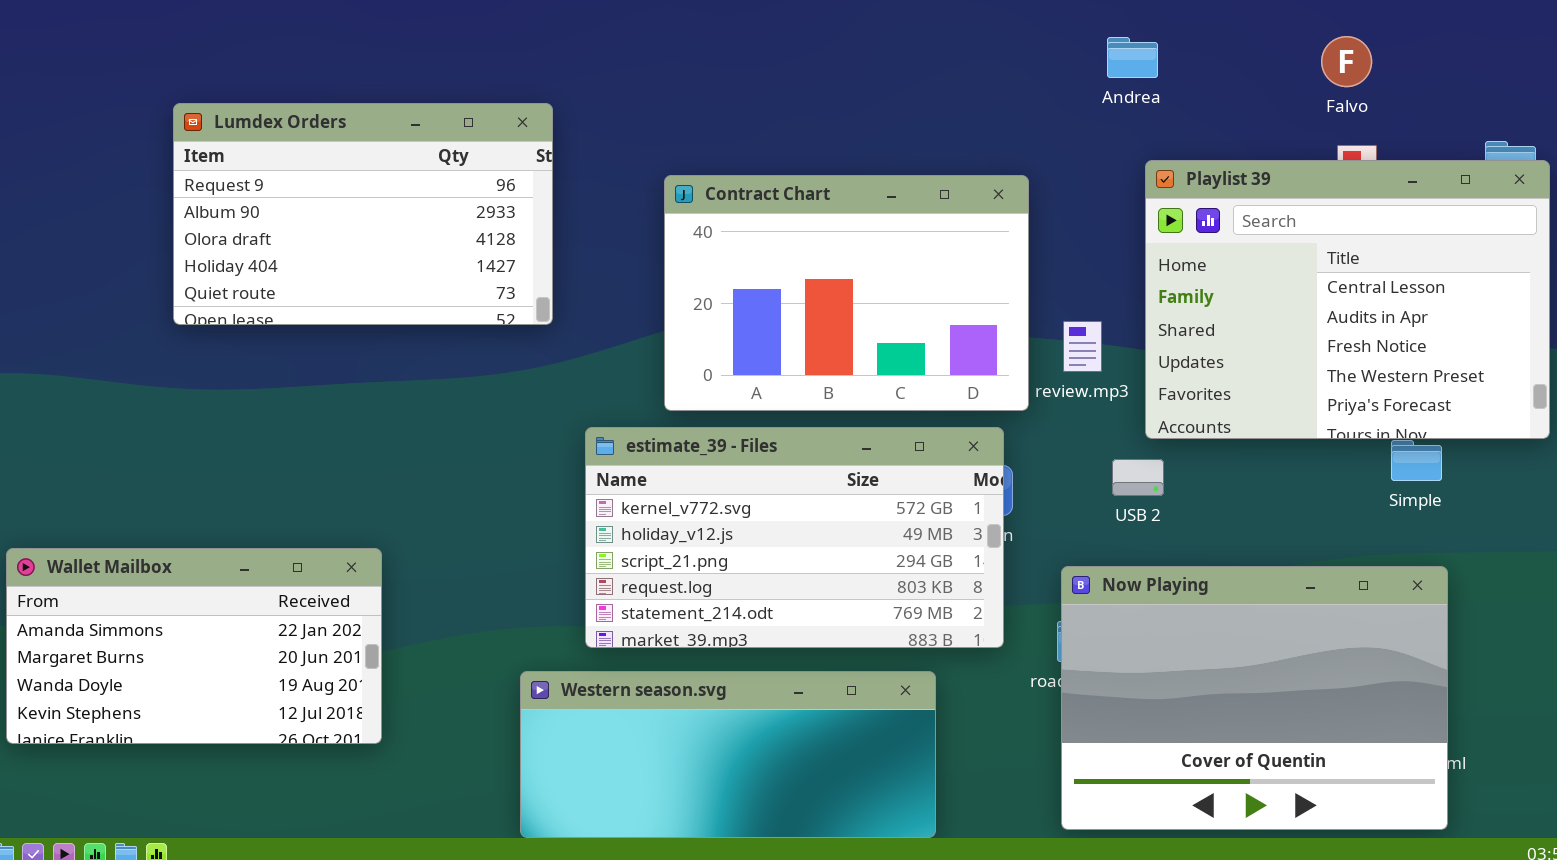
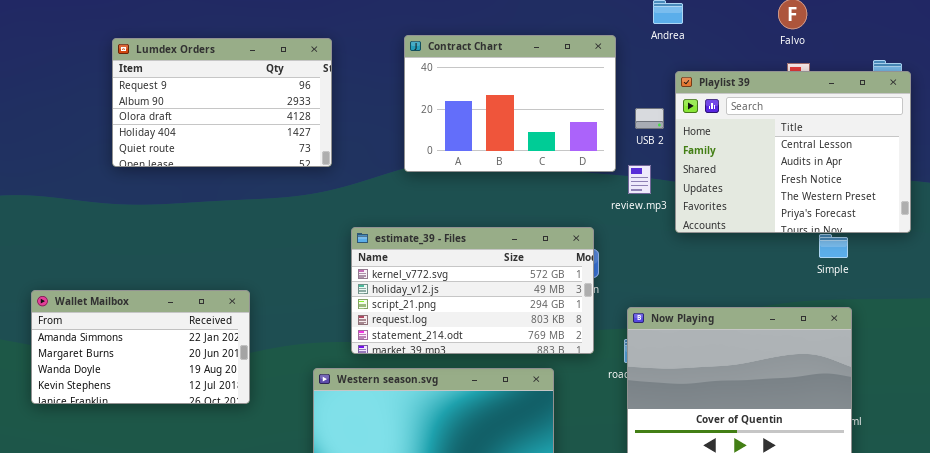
Contract Chart: [664,175,1029,411] -> [404,35,616,172], moved
USB 2: [1112,459,1164,496] -> [635,108,664,129], moved
Wallet Mailbox: [6,548,382,744] -> [31,290,250,404], moved

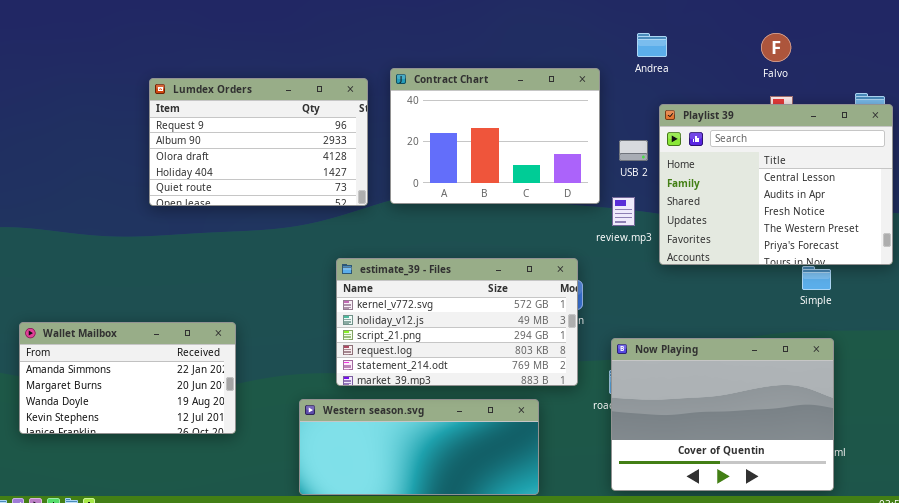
Lumdex Orders: [112,38,332,167] -> [149,78,368,206], moved

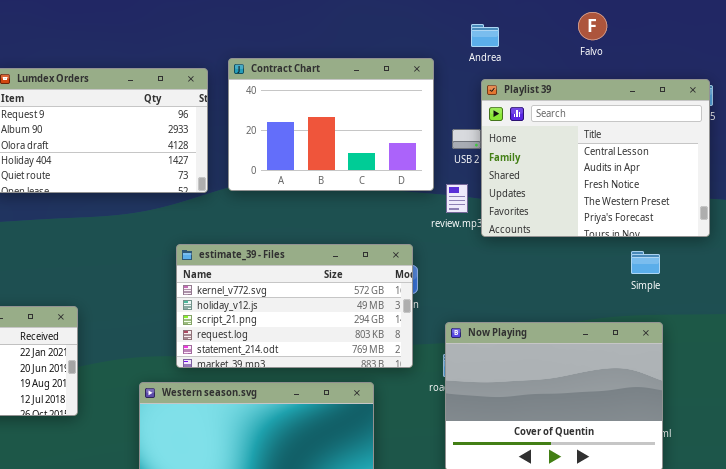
Falvo: [761,33,791,62] -> [578,12,607,40], moved
Playlist 39: [659,104,893,265] -> [481,79,710,237], moved

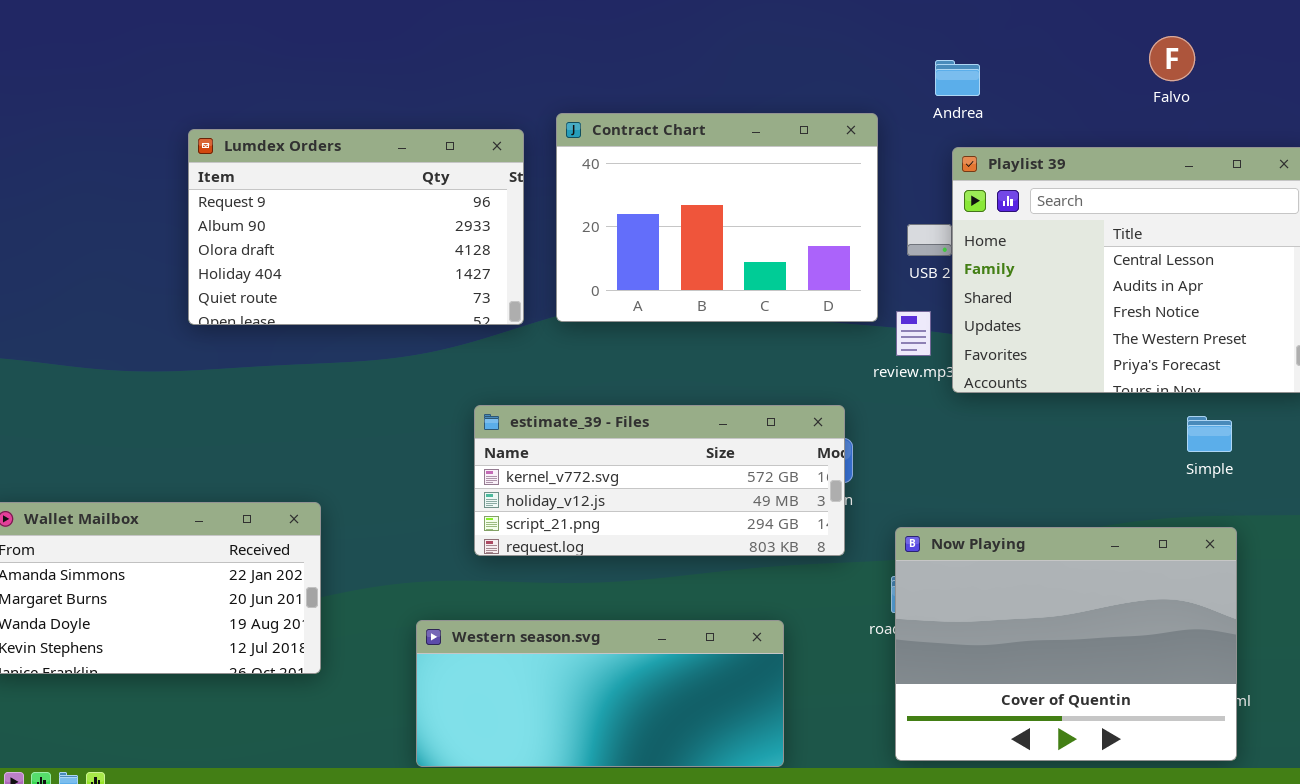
Falvo: [578,12,607,40] -> [1149,36,1195,81], moved
estimate_39 - Files: [176,244,413,368] -> [474,405,845,556], resized

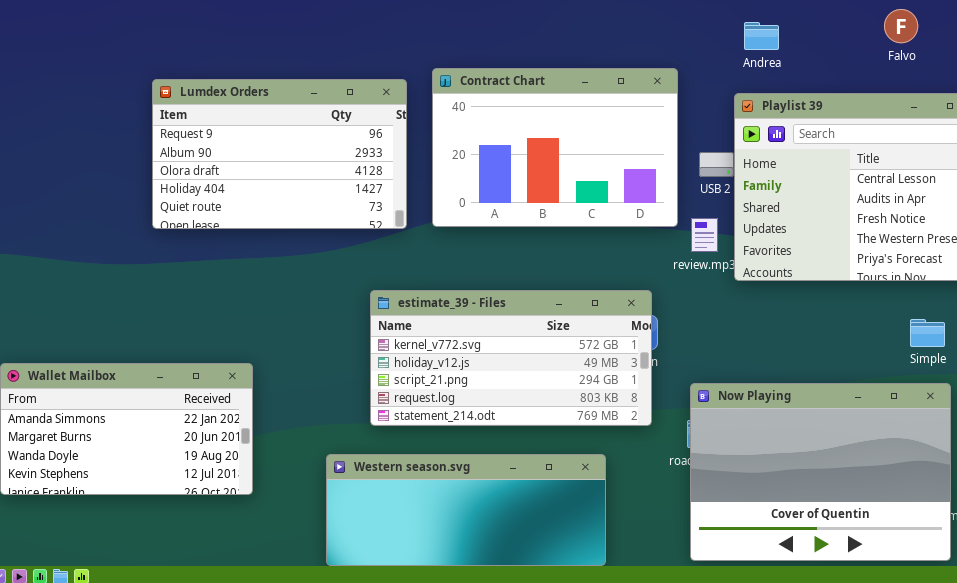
Andrea: [935,60,980,96] -> [744,22,779,50], moved
estimate_39 - Files: [474,405,845,556] -> [370,290,652,426], resized
Simple: [1187,416,1232,452] -> [910,319,945,347], moved

